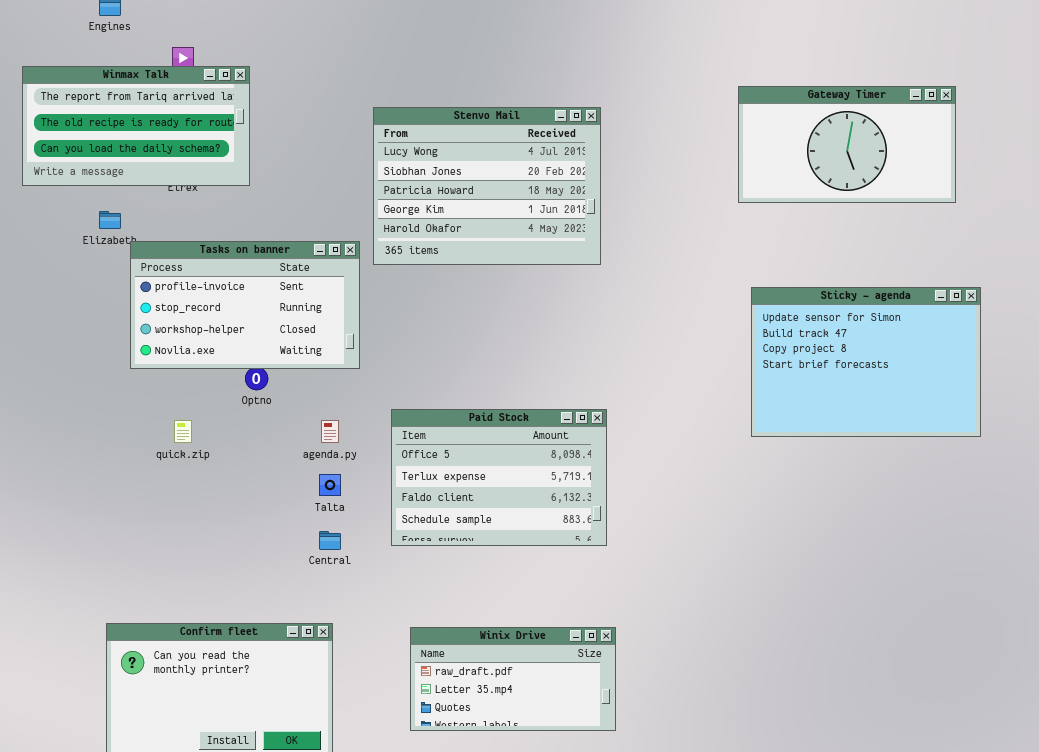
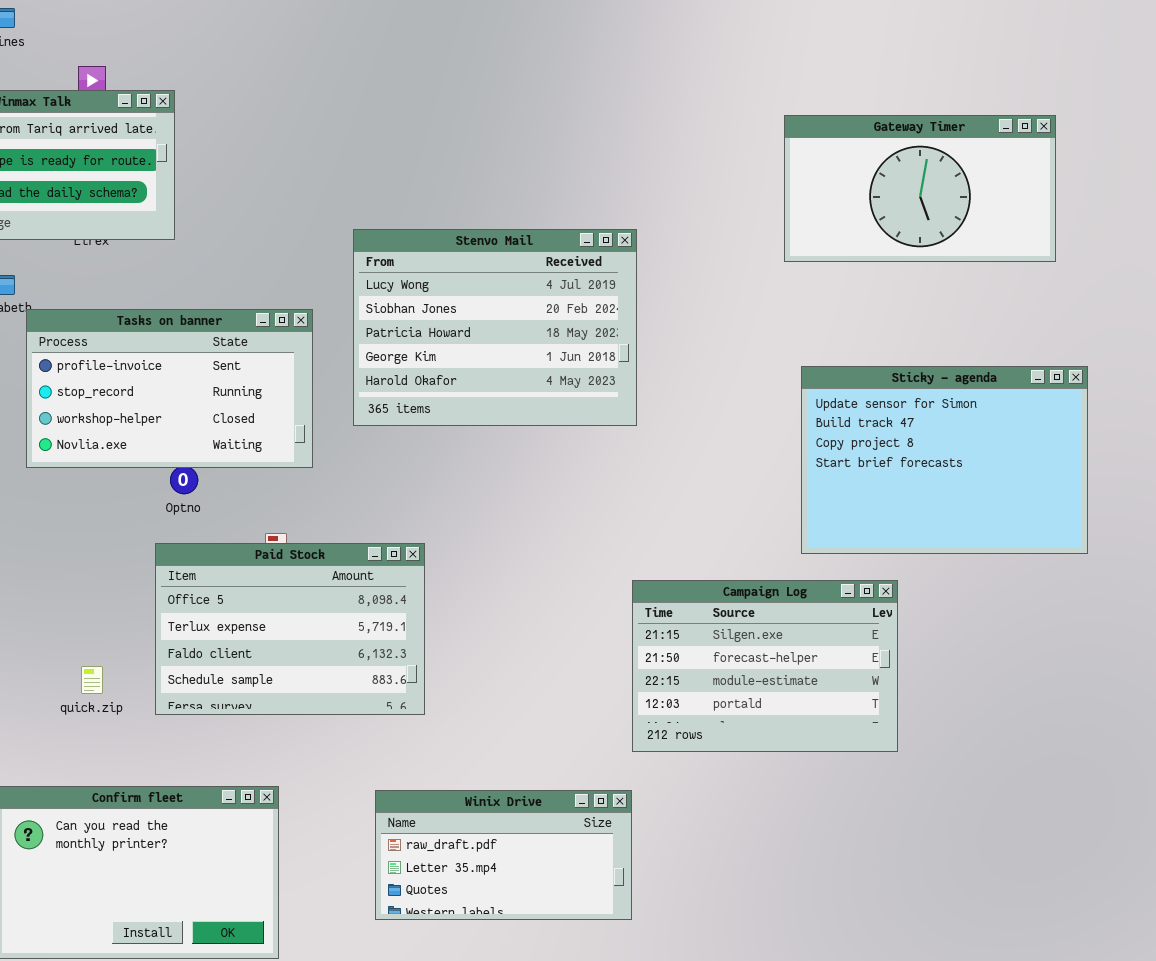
Stenvo Mail: [373,107,601,265] -> [353,229,637,426], moved
Paid Stock: [391,409,607,546] -> [155,543,425,715], moved
quick.zip: [174,420,192,443] -> [81,666,103,694], moved
Campaign Log: none -> [632,580,898,752], opened

